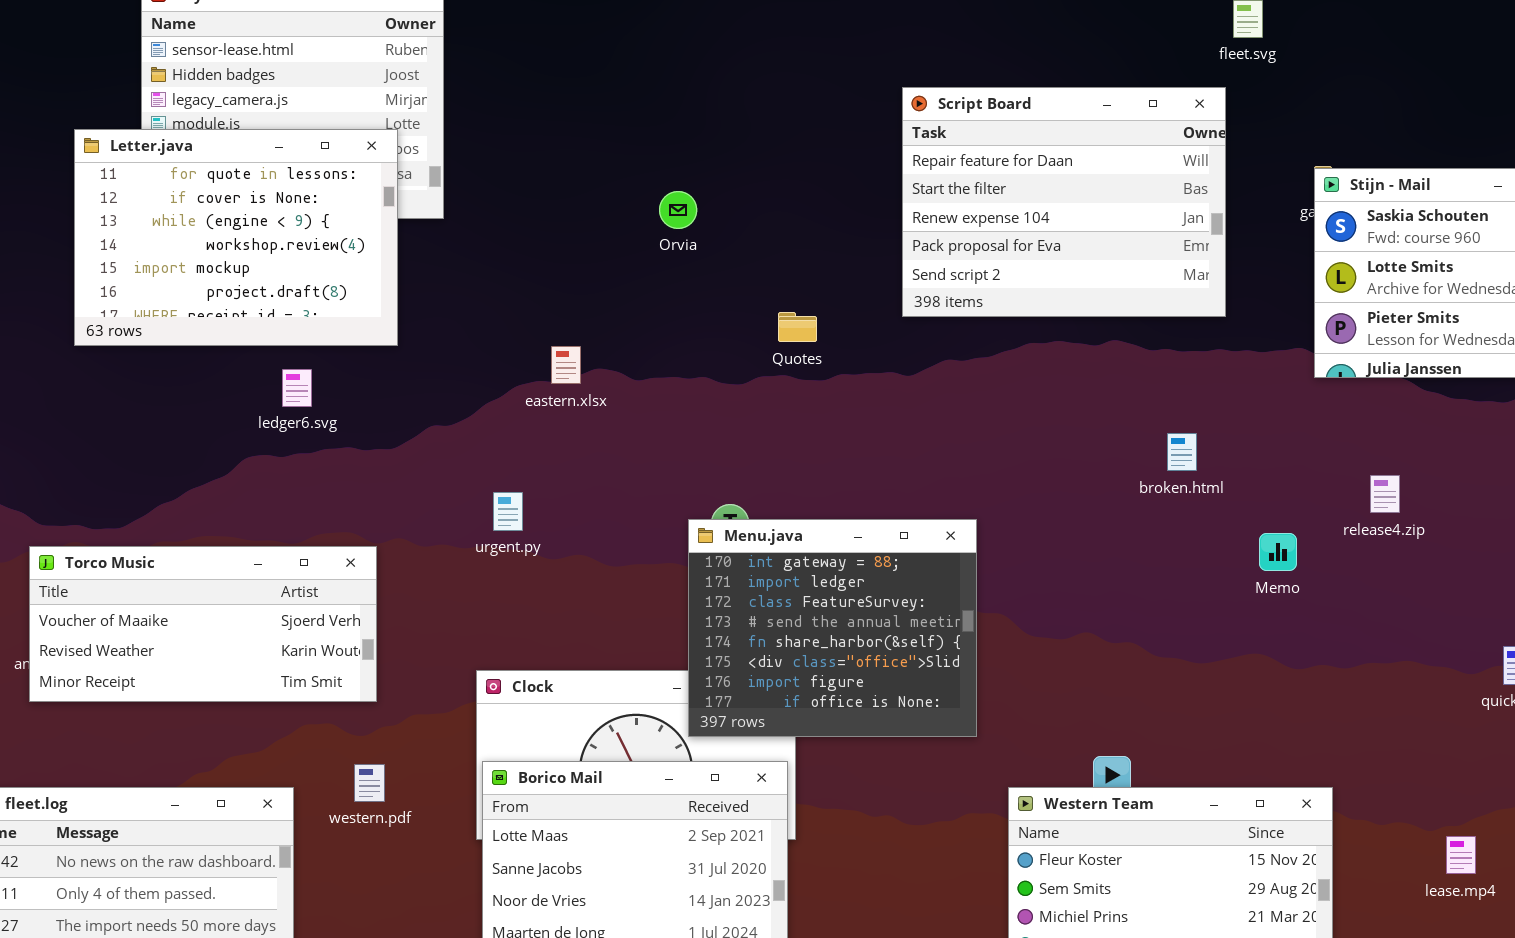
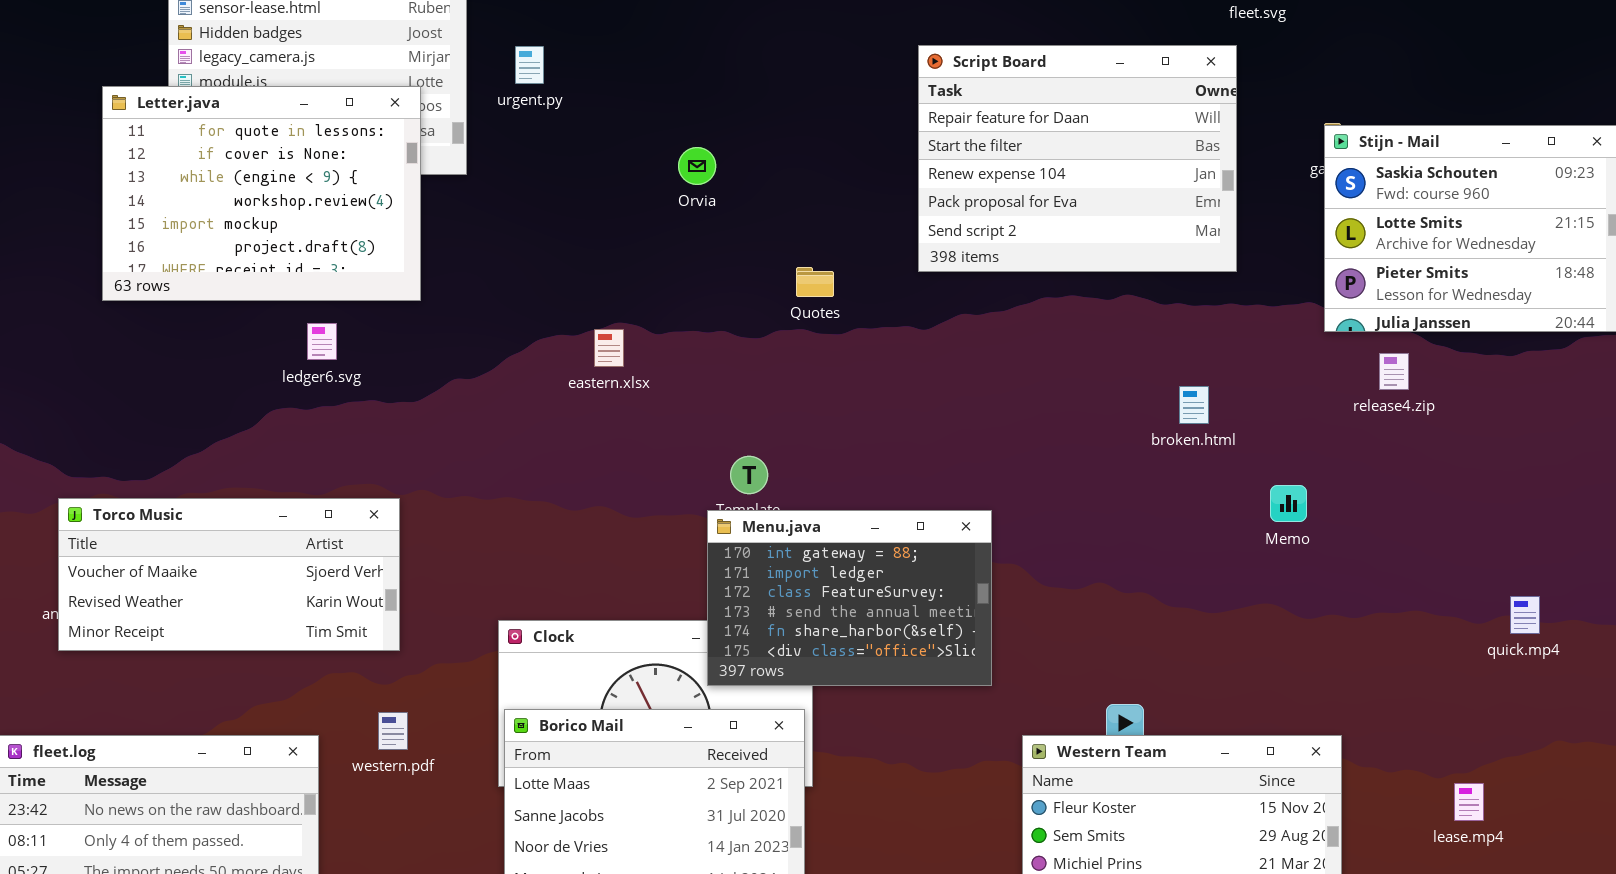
eastern.xlsx: [551,346,581,384] -> [594,329,624,367], moved
release4.zip: [1370,475,1400,513] -> [1379,353,1409,390], moved
urgent.py: [493,492,523,531] -> [515,46,544,84], moved
Menu.java: [688,519,977,737] -> [707,510,992,686], resized

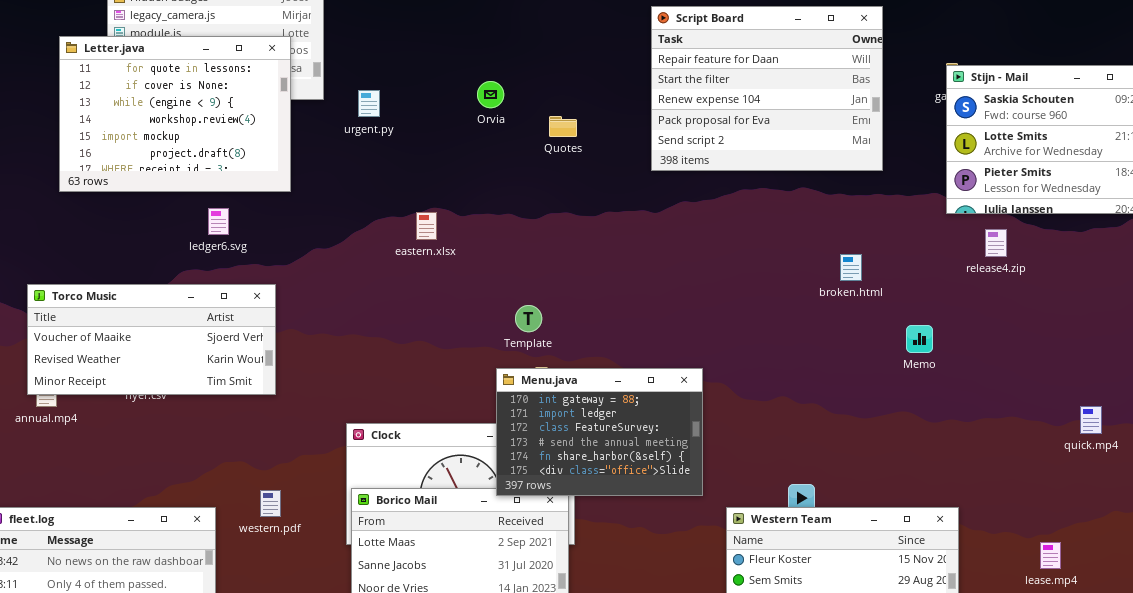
urgent.py: [515,46,544,84] -> [358,90,380,117], moved
Quotes: [796,267,834,297] -> [549,116,577,137], moved
Torco Music: [58,498,400,651] -> [27,284,276,395], moved
Menu.java: [707,510,992,686] -> [496,368,703,496], moved

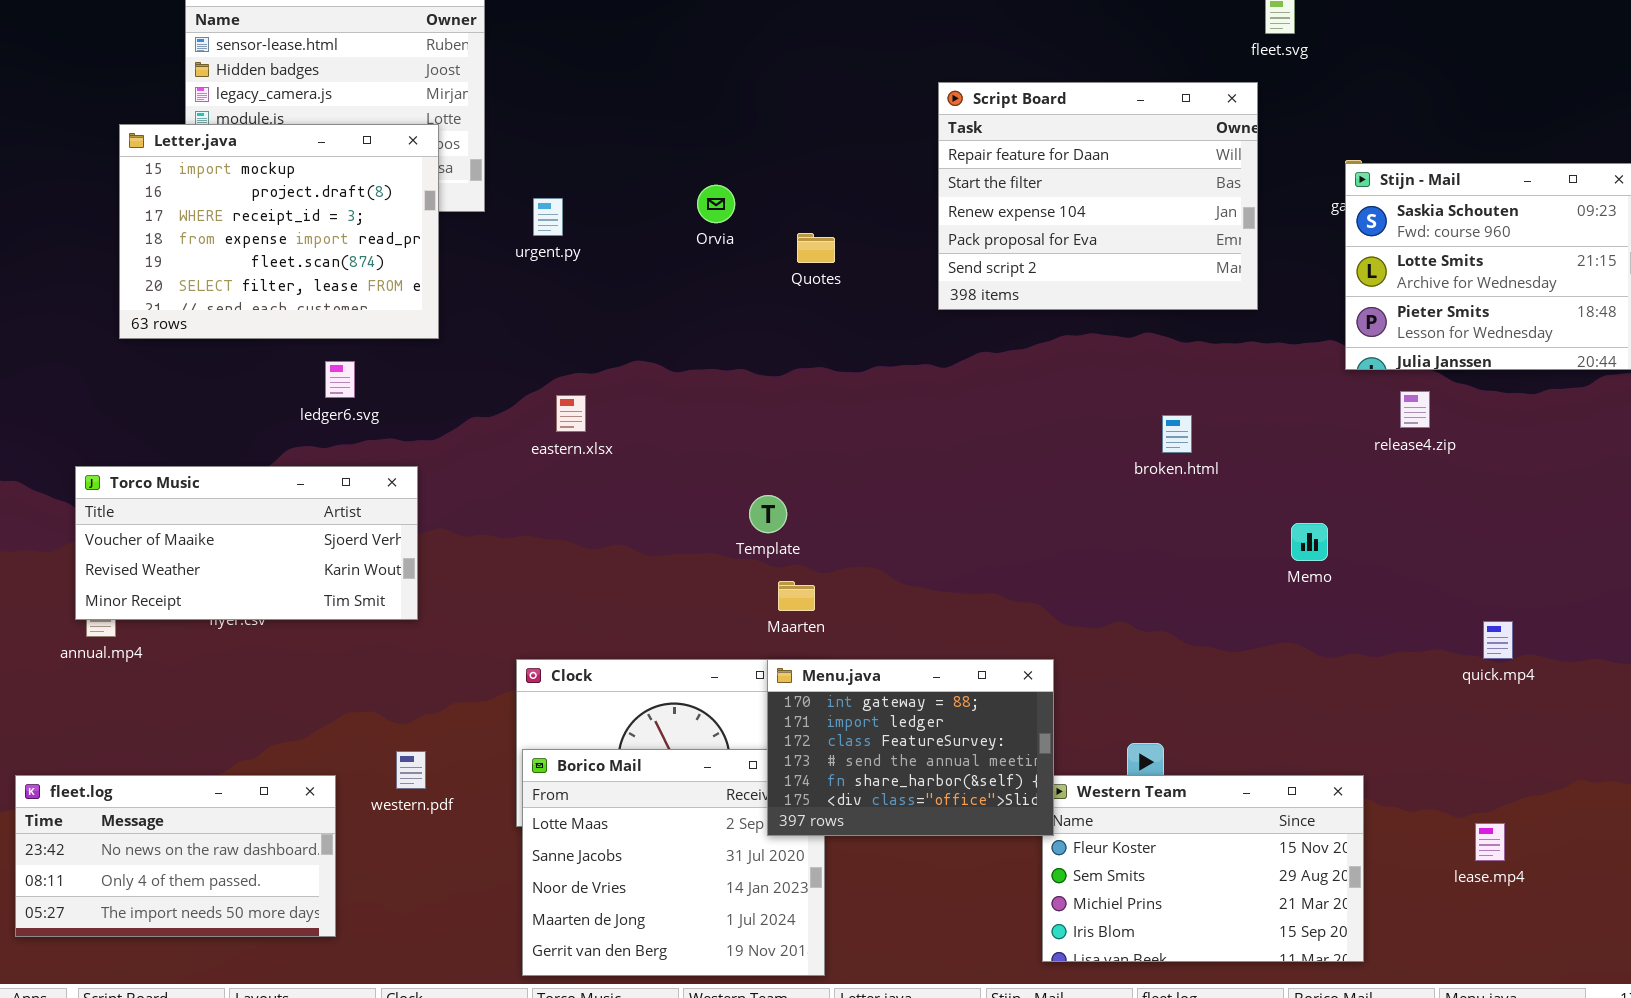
Letter.java: [59,36,291,192] -> [119,124,439,339], scrolled down 4 rows
eastern.xlsx: [416,212,437,240] -> [556,395,586,432], moved
broken.html: [840,254,862,281] -> [1162,415,1192,453], moved
Menu.java: [496,368,703,496] -> [767,659,1054,836], moved
quick.mp4: [1080,406,1102,434] -> [1483,621,1513,659], moved

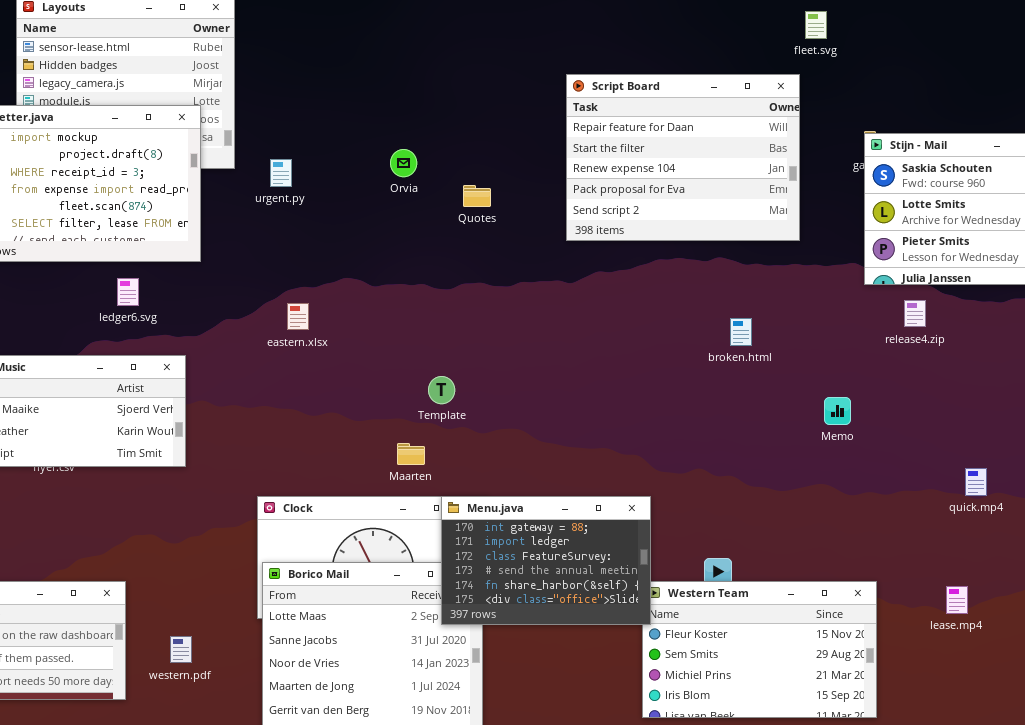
Maarten: [778,581,815,611] -> [397,443,425,465], moved
western.pdf: [396,751,426,789] -> [170,636,192,663], moved
lease.mp4: [1475,823,1505,861] -> [946,586,968,614], moved

